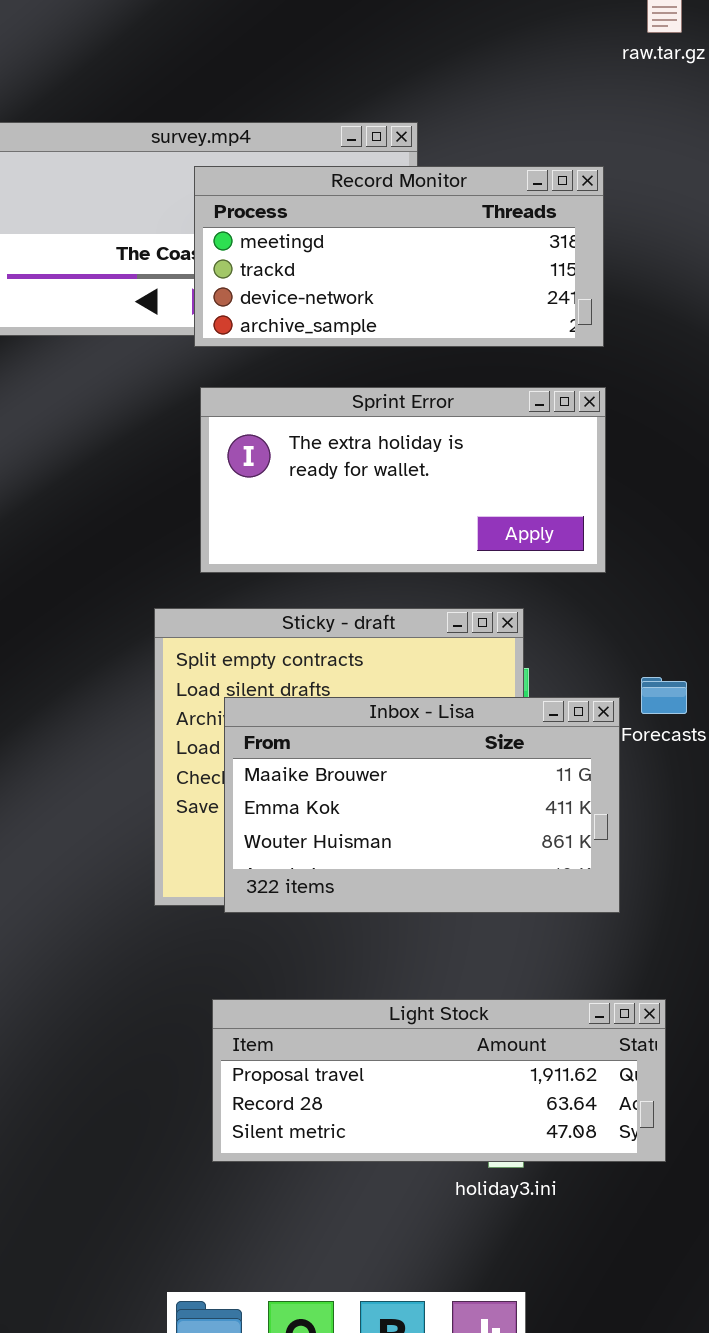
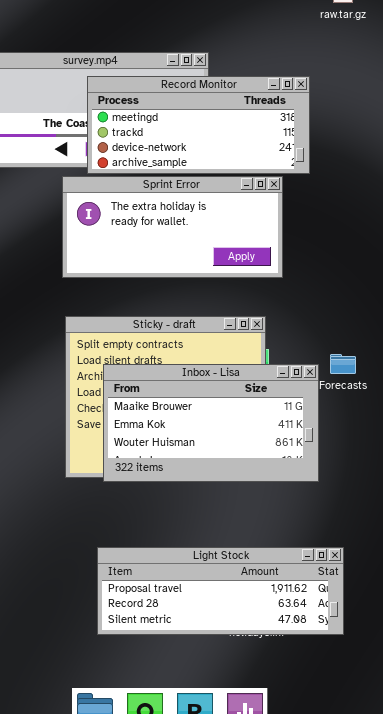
Sprint Error: [200,387,606,573] -> [62,176,283,278], moved
Light Stock: [212,999,666,1162] -> [97,547,344,635], moved

